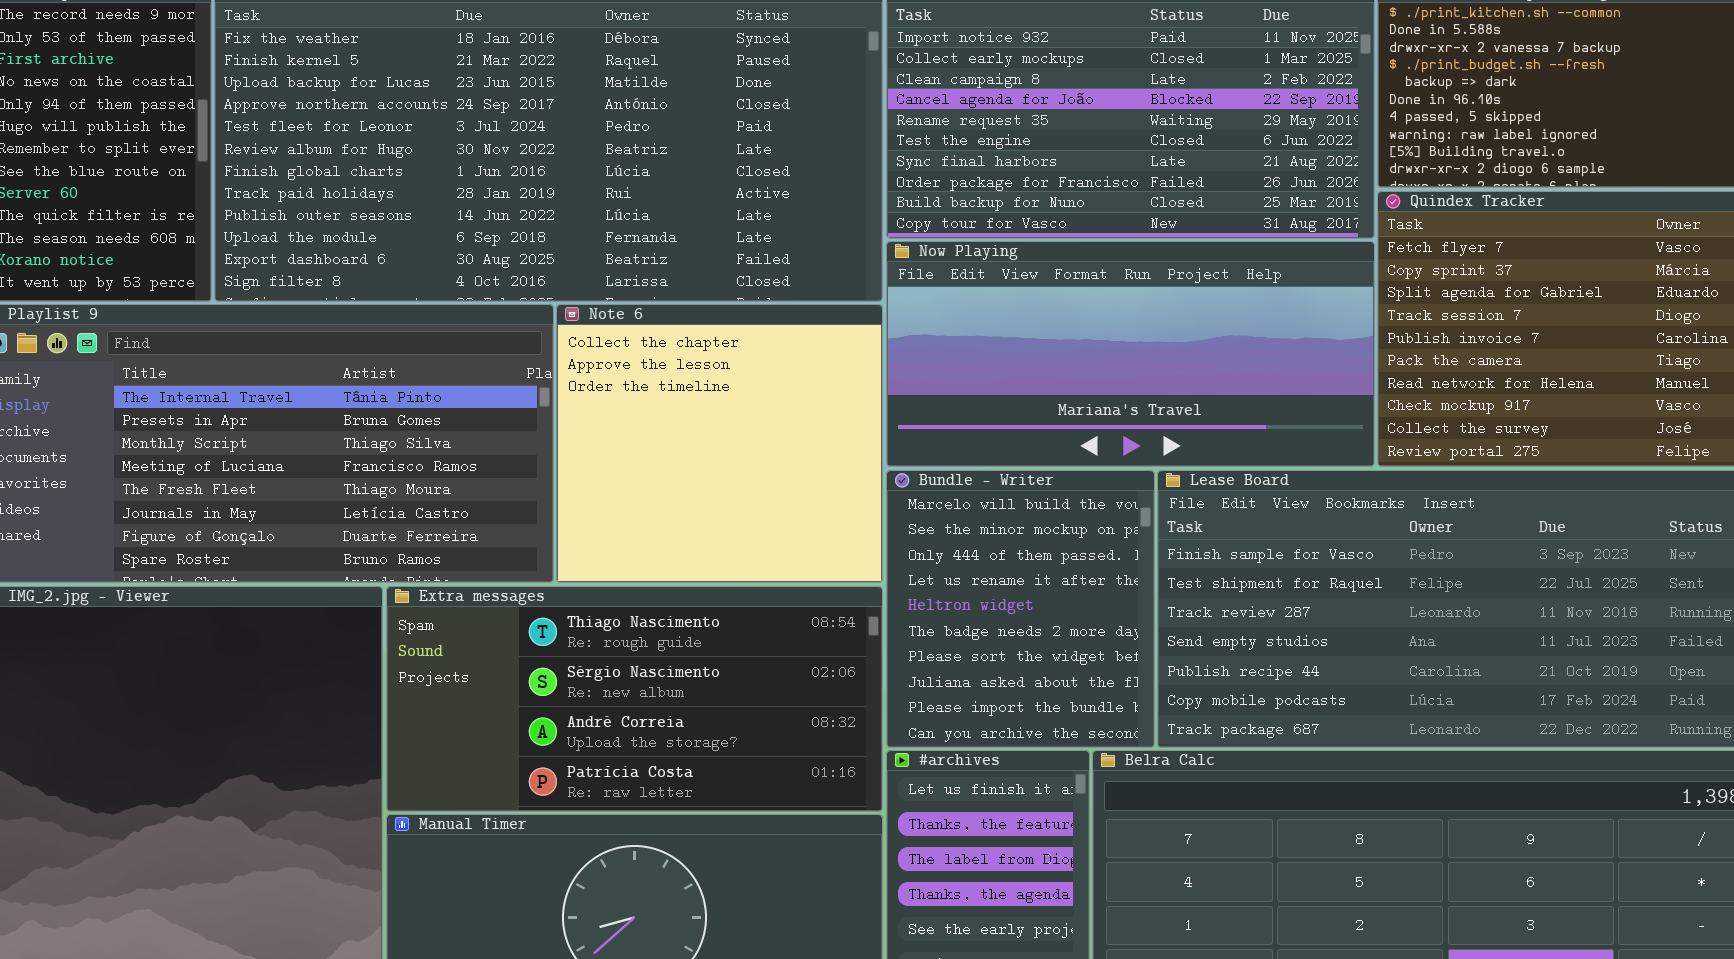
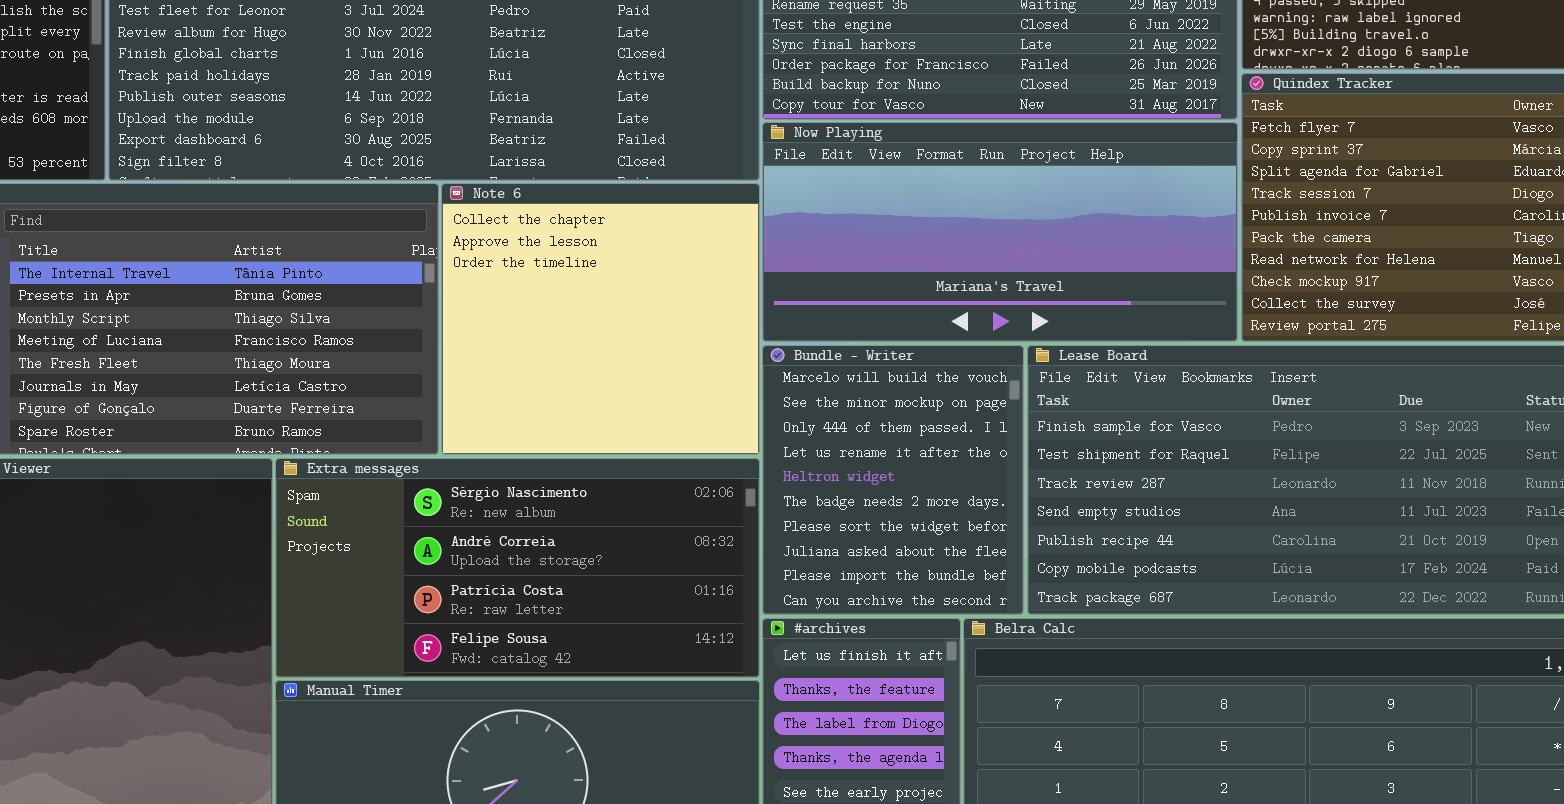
Extra messages: [386,586,883,812] -> [275,458,760,678], scrolled down 1 row

